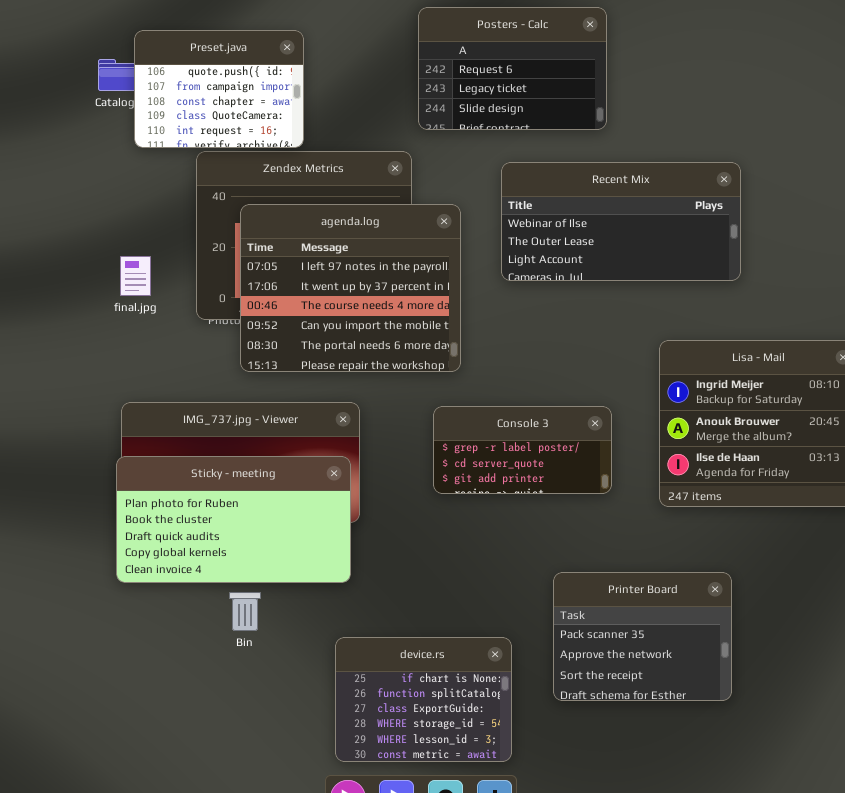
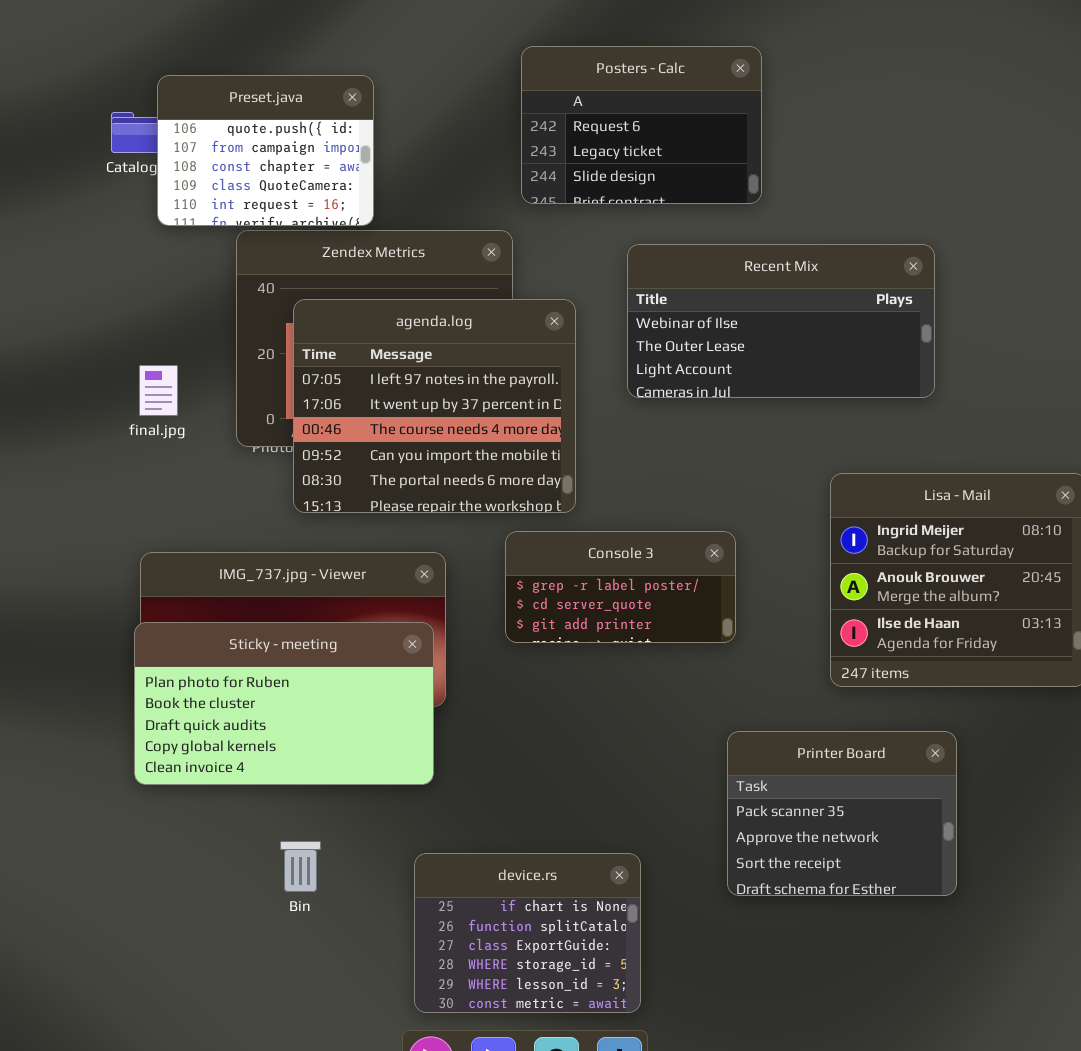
Console 3: [433,406,612,494] -> [505,531,736,643], moved
Printer Board: [553,572,732,701] -> [727,731,957,896], moved
Bin: [229,592,261,631] -> [280,841,321,892], moved

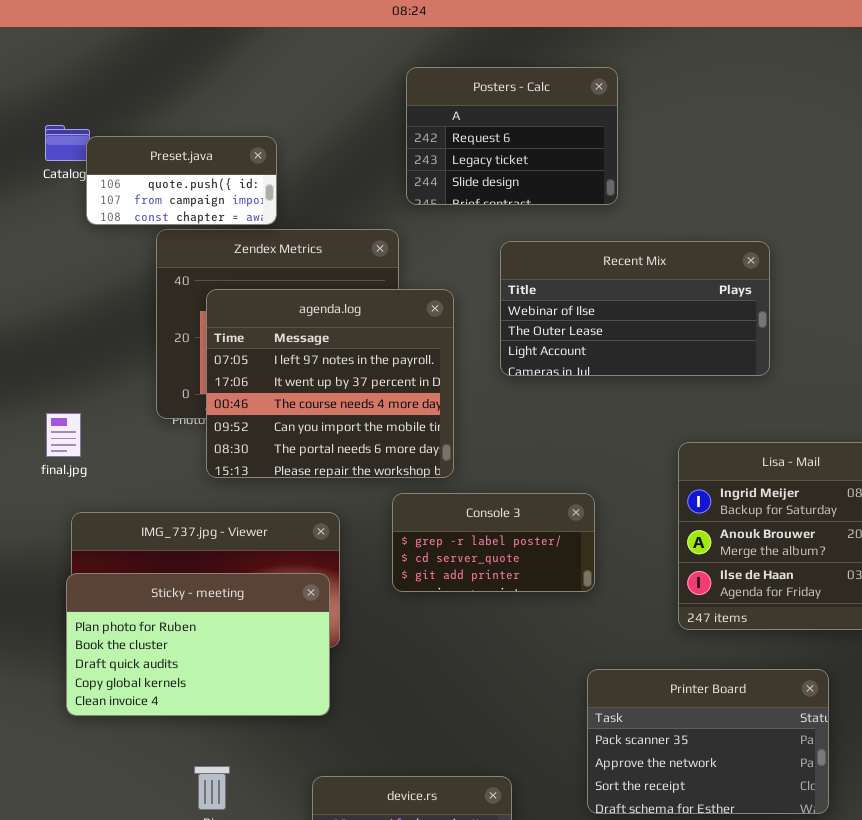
Preset.java: [157,75,374,226] -> [86,136,277,225], resized
final.jpg: [139,365,178,416] -> [46,413,81,457], moved
Printer Board: [727,731,957,896] -> [587,669,829,814], resized

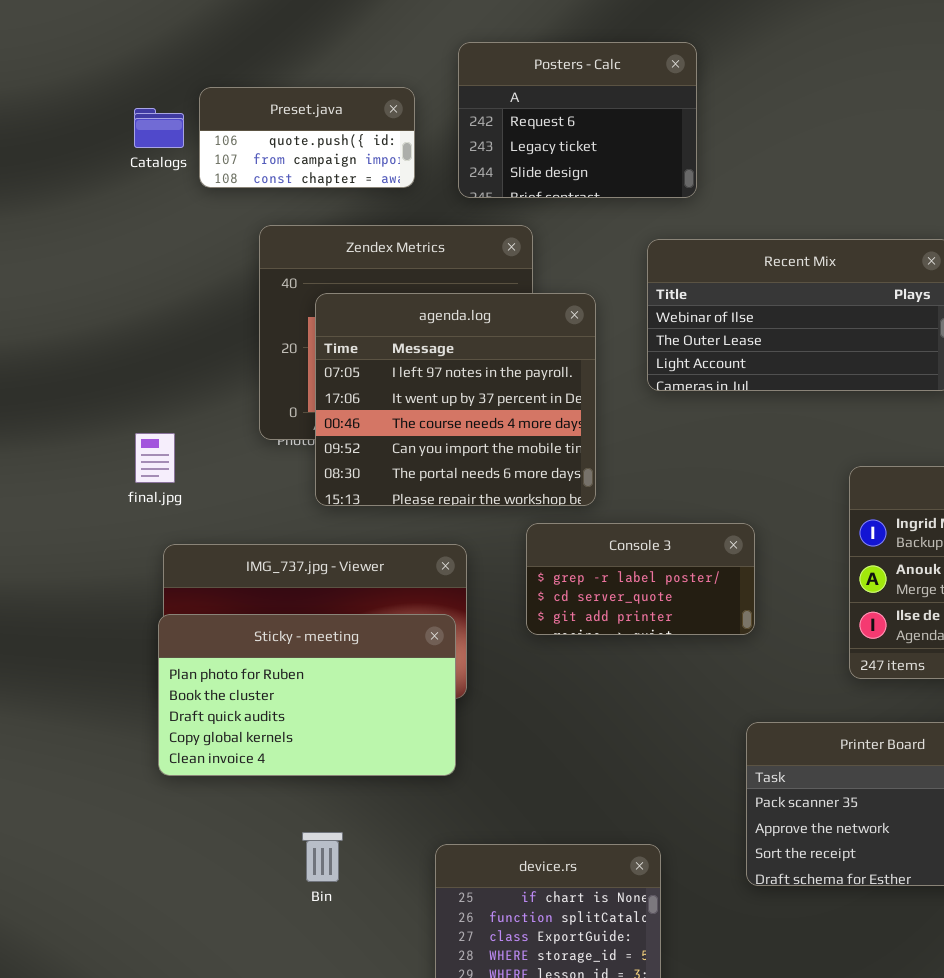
Posters - Calc: [406,67,618,205] -> [458,42,697,198], moved
Preset.java: [86,136,277,225] -> [199,87,415,188], moved

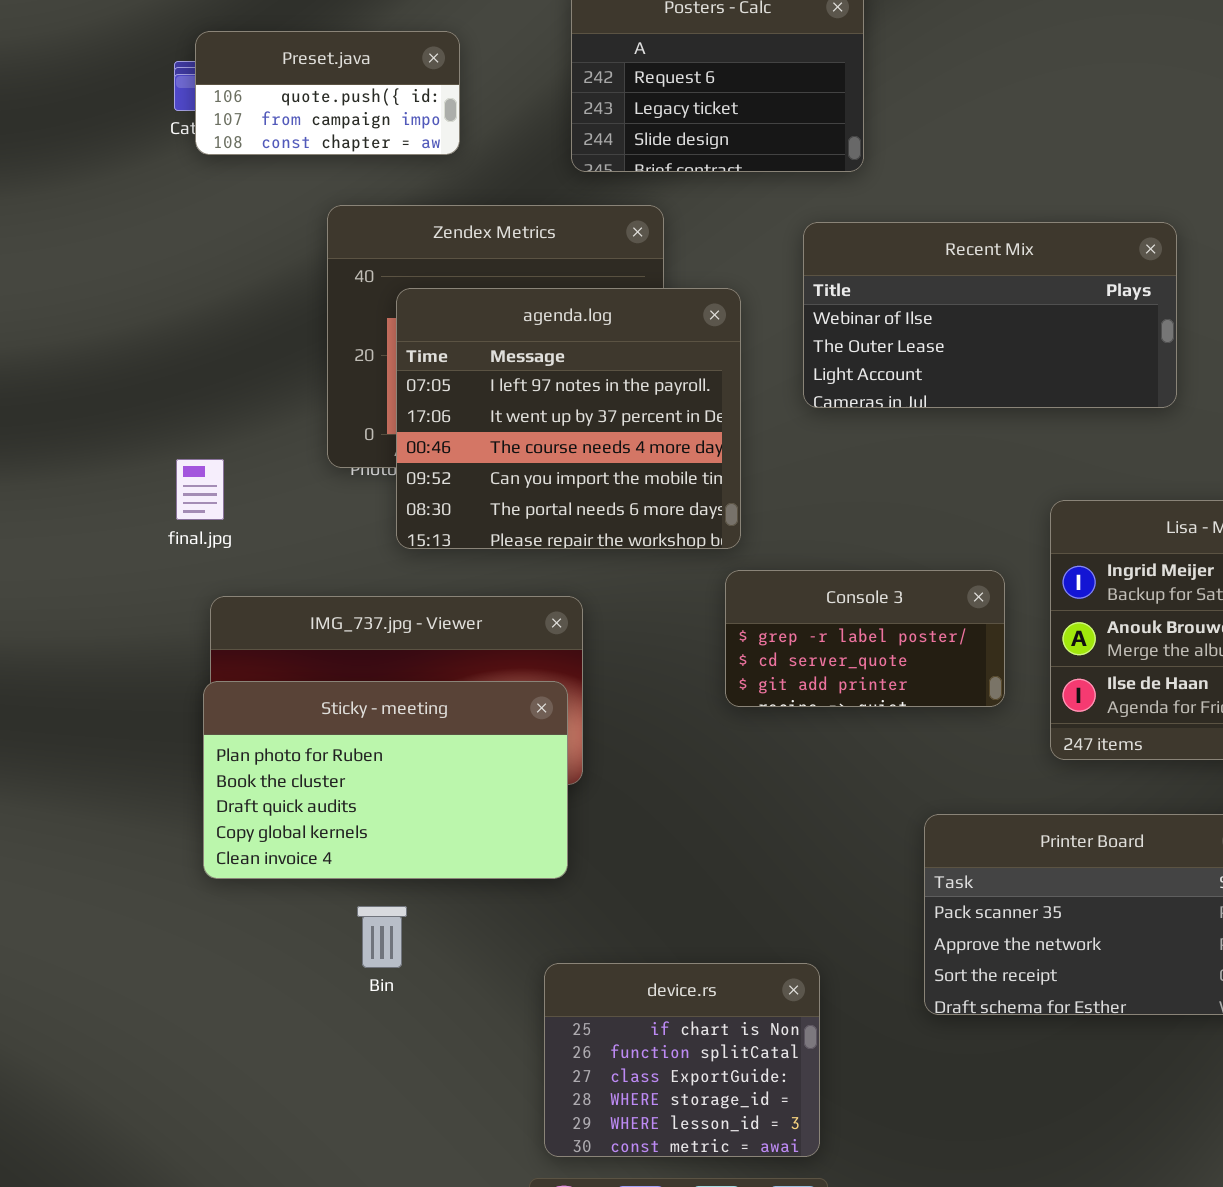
Preset.java: [199,87,415,188] -> [195,31,460,155], moved
Console 3: [526,523,755,635] -> [725,570,1005,707], moved
Bin: [302,832,343,882] -> [357,906,407,968], moved

